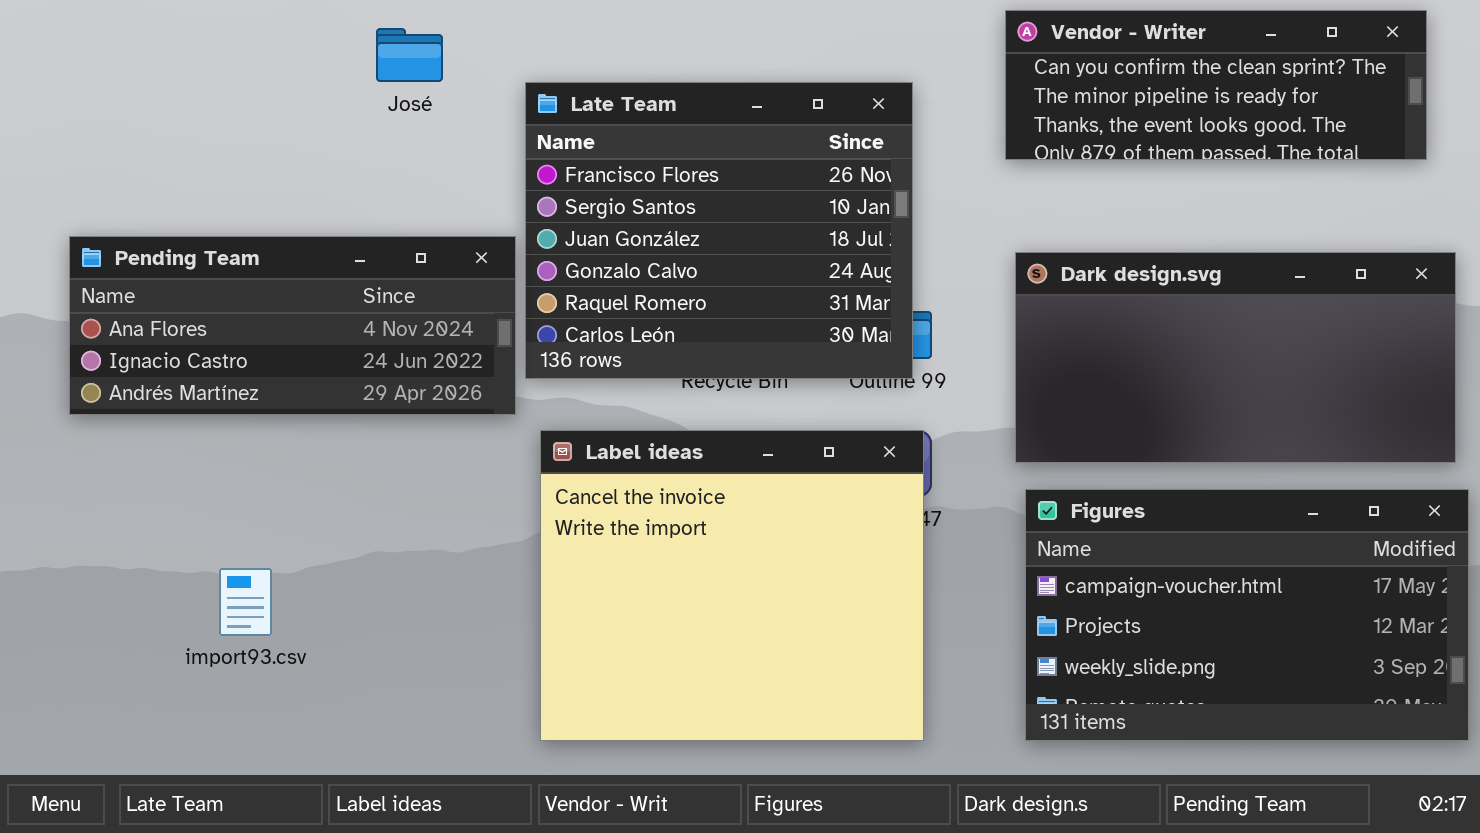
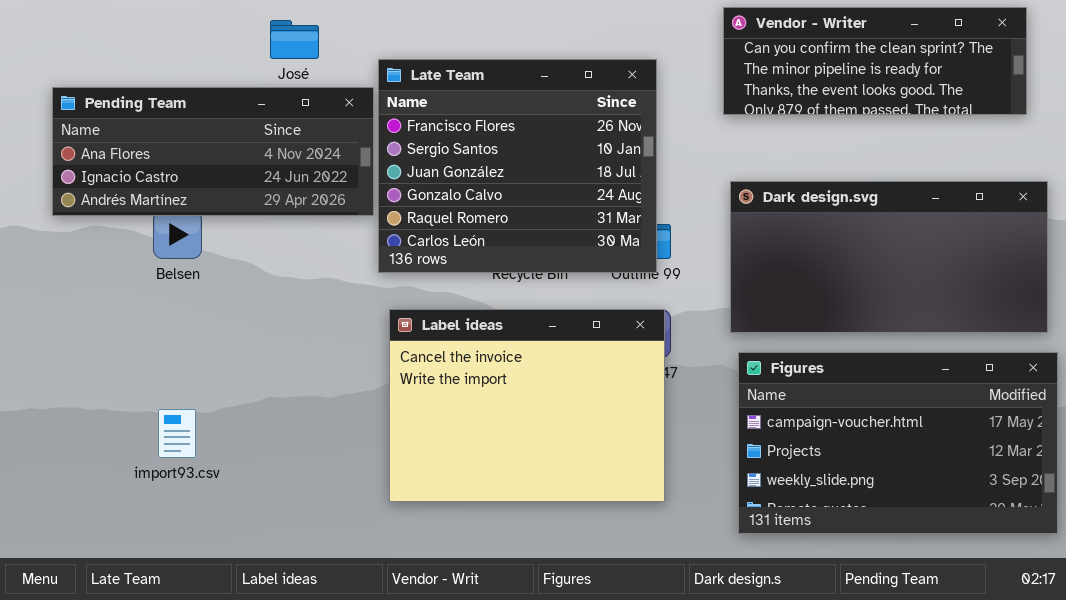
Pending Team: [69,236,516,415] -> [52,87,374,216], moved
Label ideas: [540,430,924,741] -> [389,309,665,502], resized

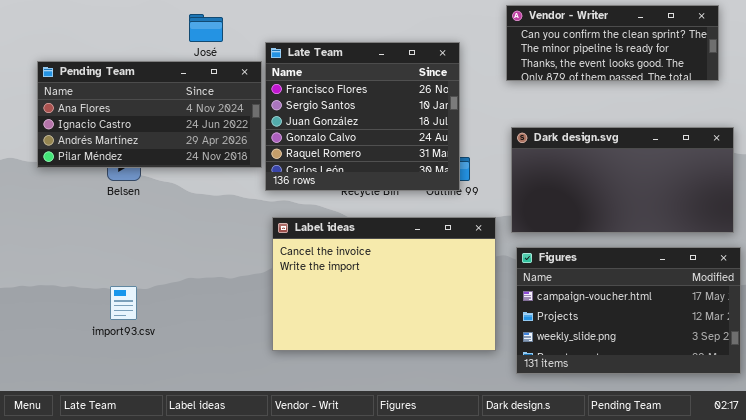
Pending Team: [52,87,374,216] -> [37,61,262,168], resized
Label ideas: [389,309,665,502] -> [272,217,496,351], resized

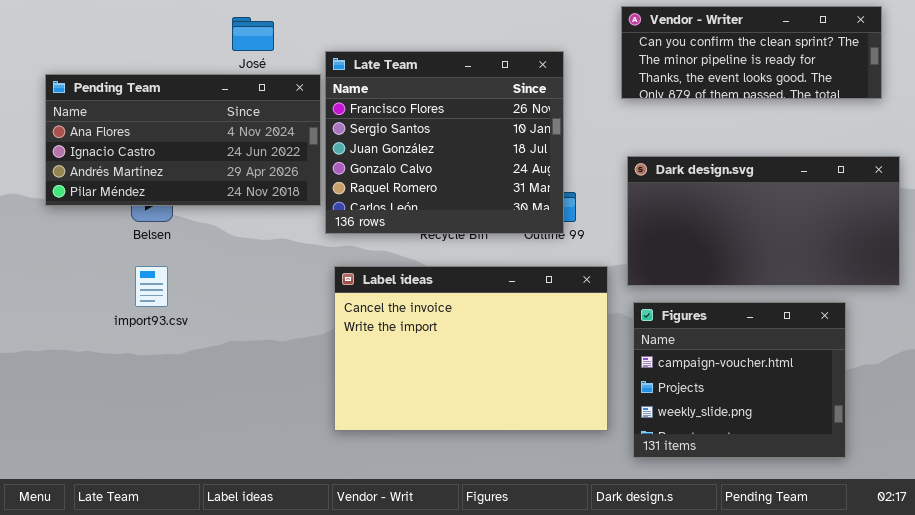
Figures: [516,247,741,374] -> [633,302,846,458], resized
import93.csv: [110,286,137,320] -> [135,266,168,307], moved

